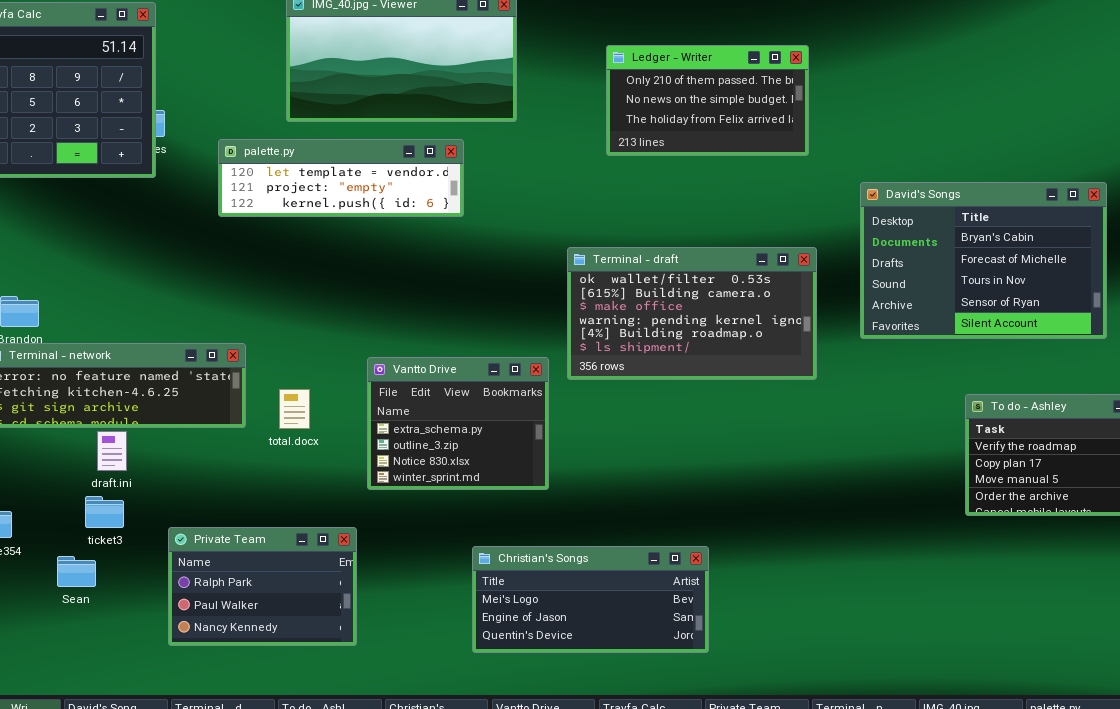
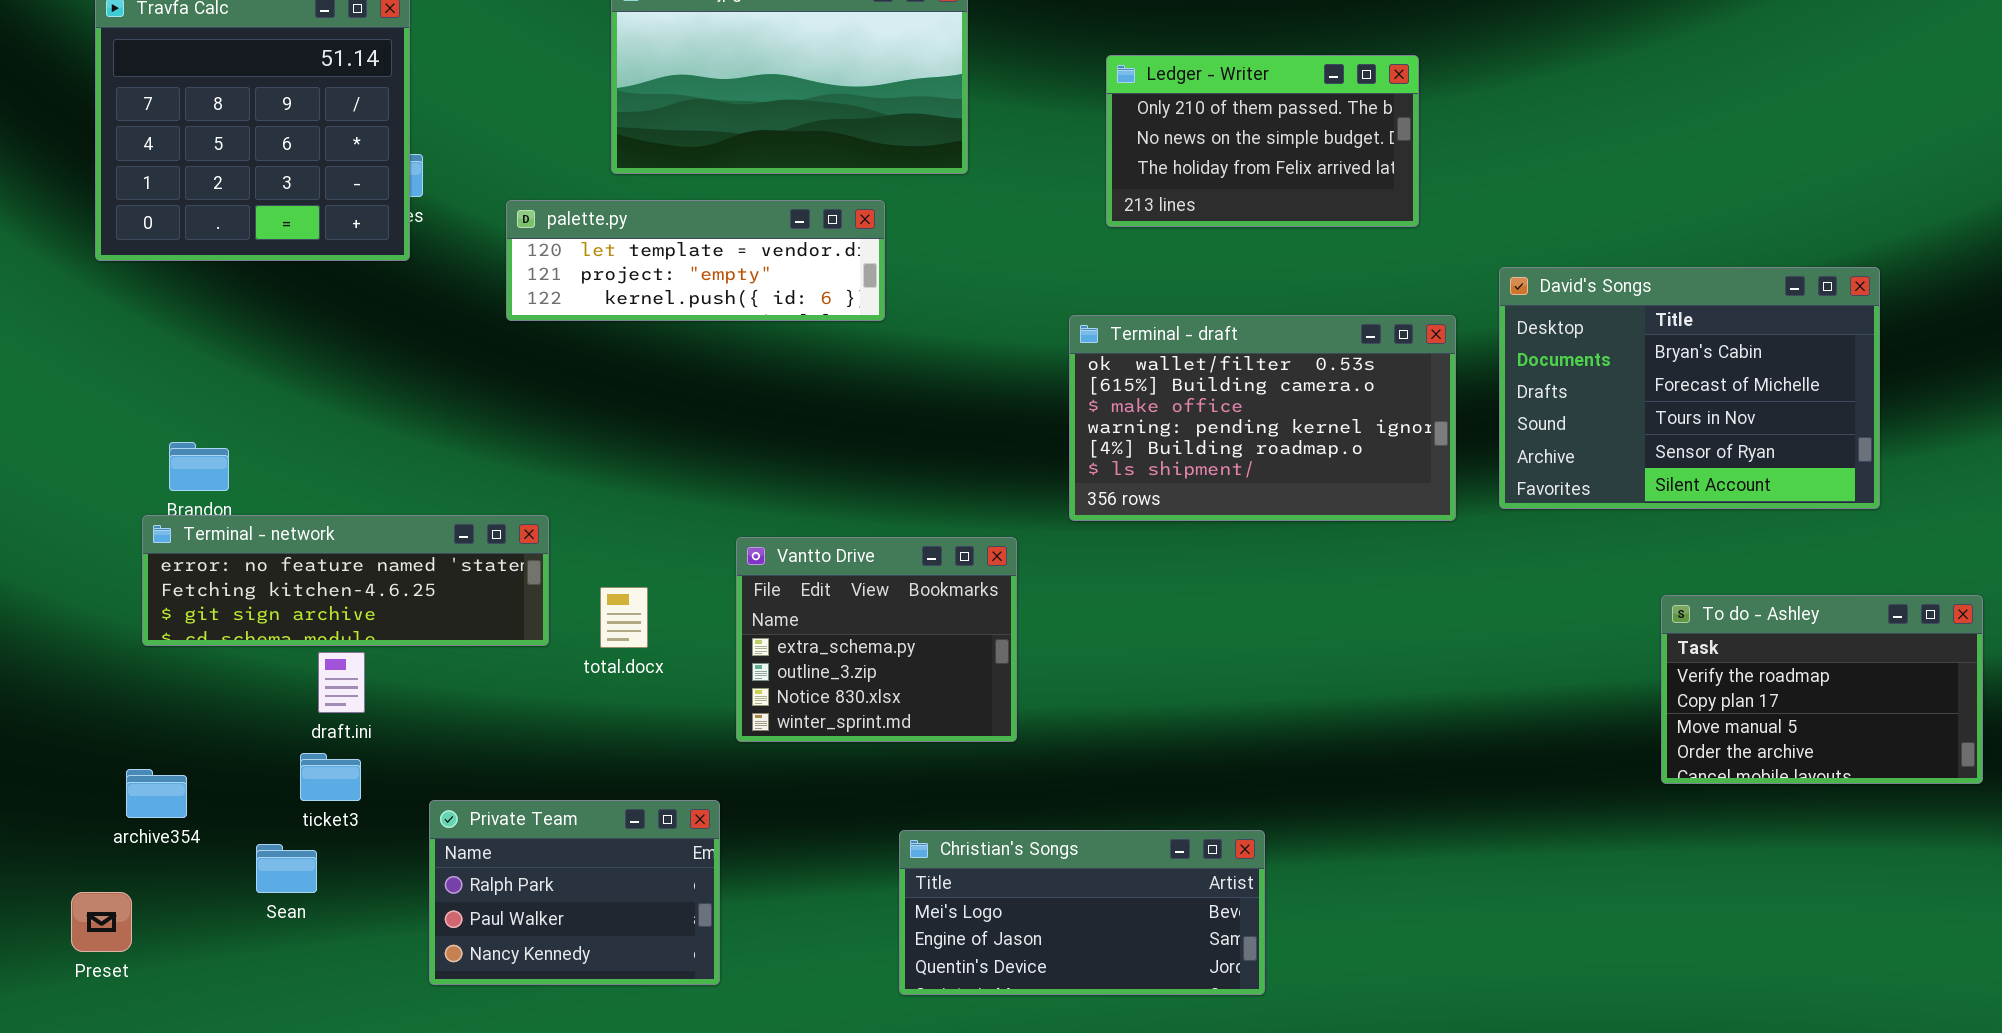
Terminal - draft: [567,247,817,380] -> [1069,315,1456,521], moved

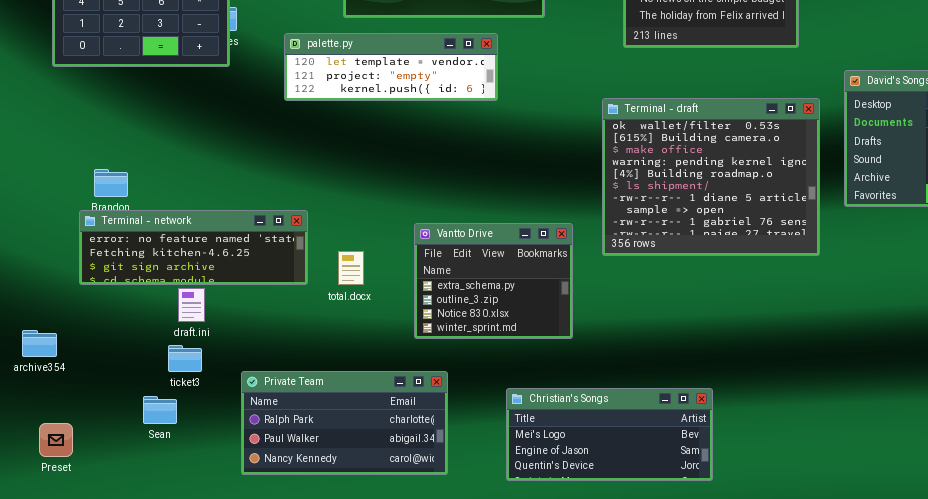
Terminal - draft: [1069,315,1456,521] -> [602,98,820,256], resized
archive354: [126,769,187,818] -> [22,330,57,357], moved
Private Team: [429,800,720,985] -> [241,371,448,475], resized

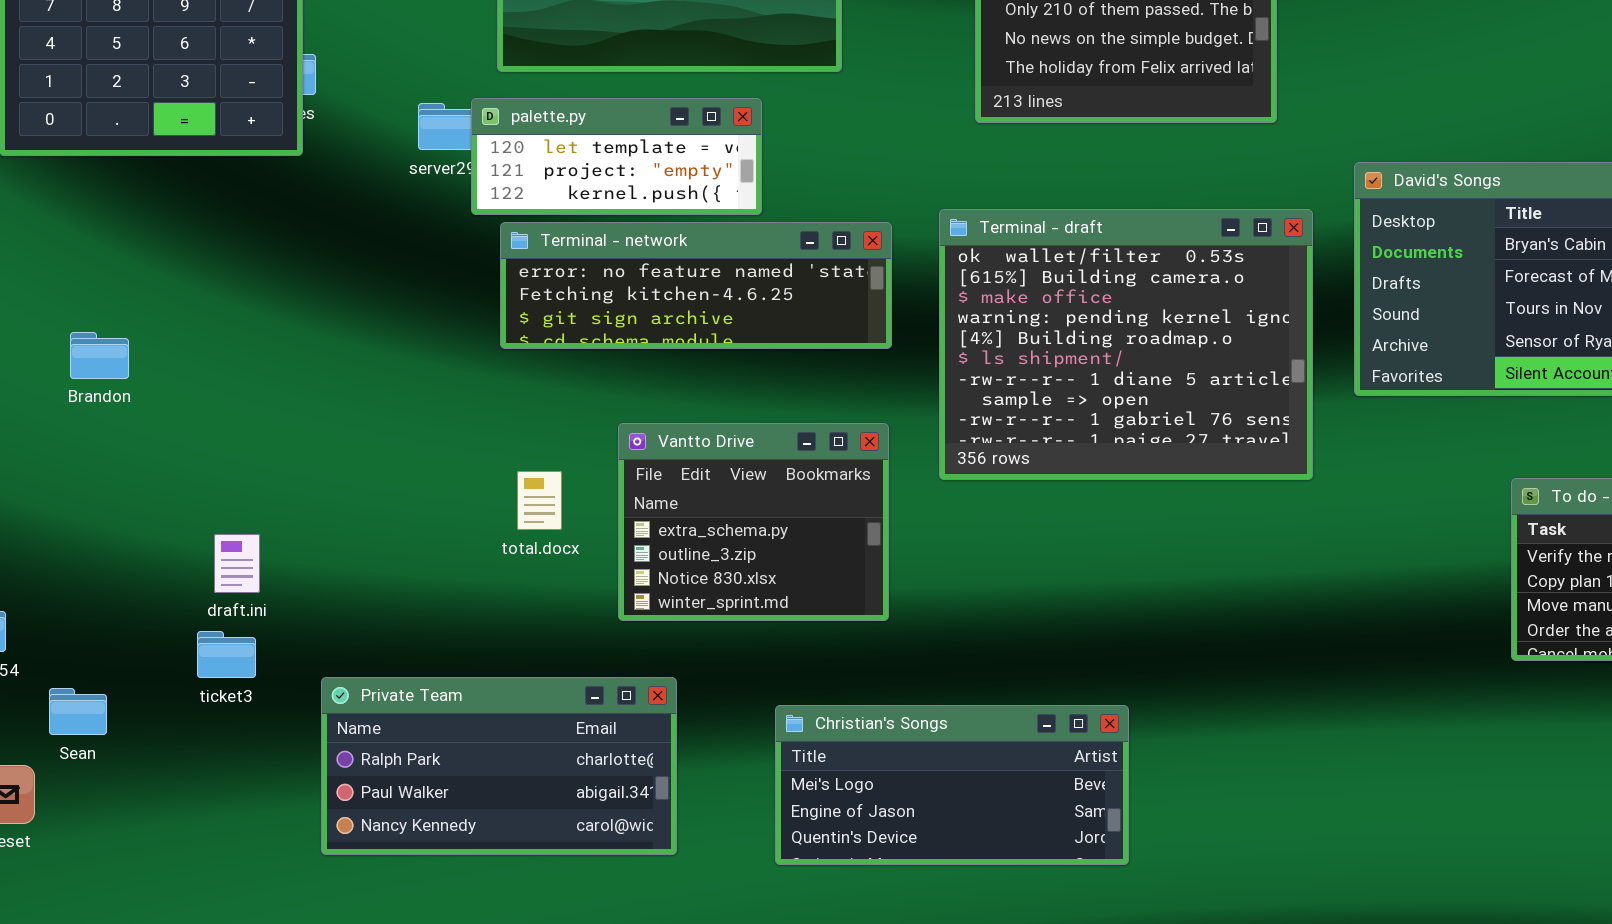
palette.py: [284,33,498,101] -> [471,98,762,215], resized
Terminal - network: [79,210,308,285] -> [500,222,892,349], moved
total.docx: [338,251,364,285] -> [517,471,562,530], moved
Sean: [143,396,177,424] -> [49,688,107,735], moved

